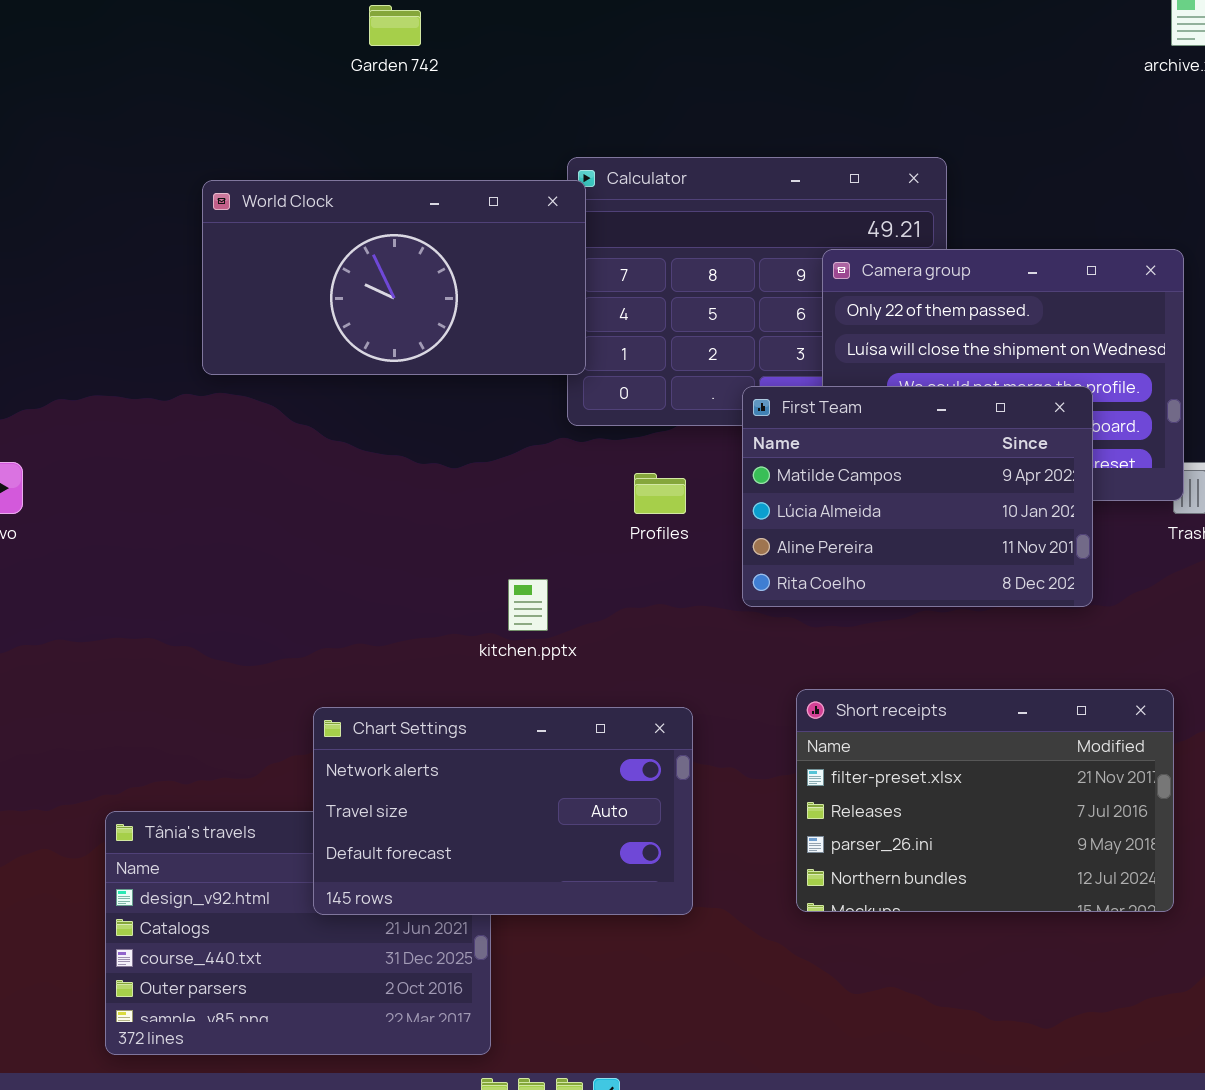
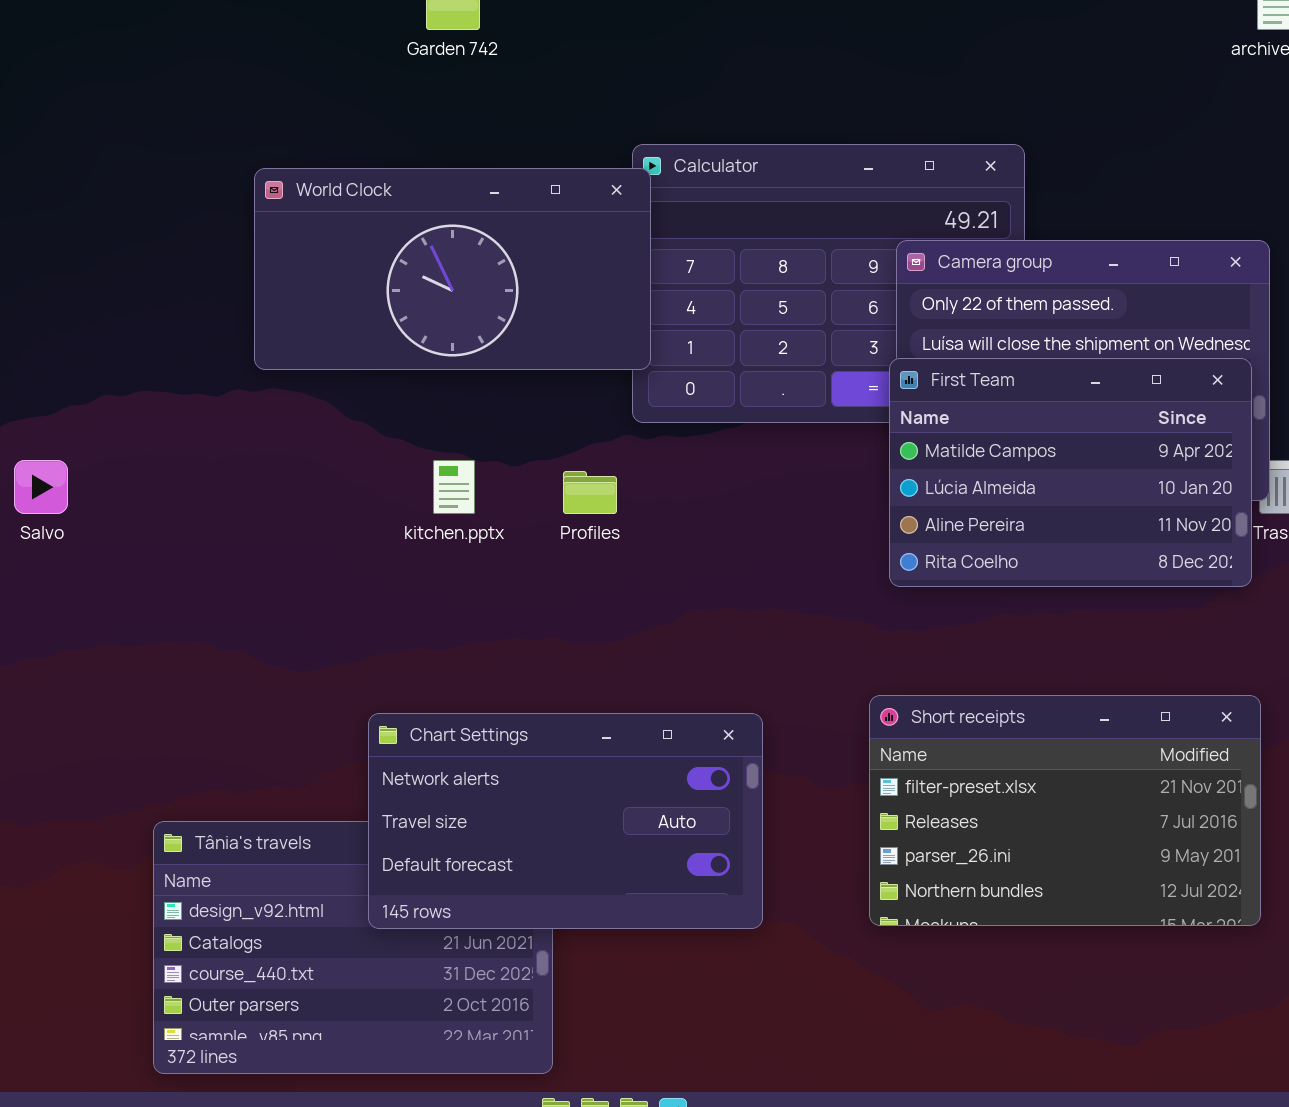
First Team: [742,386,1093,607] -> [889,358,1252,587], moved
Profiles: [634,473,686,514] -> [563,471,617,514], moved
kitchen.pptx: [508,579,548,631] -> [433,460,475,514], moved

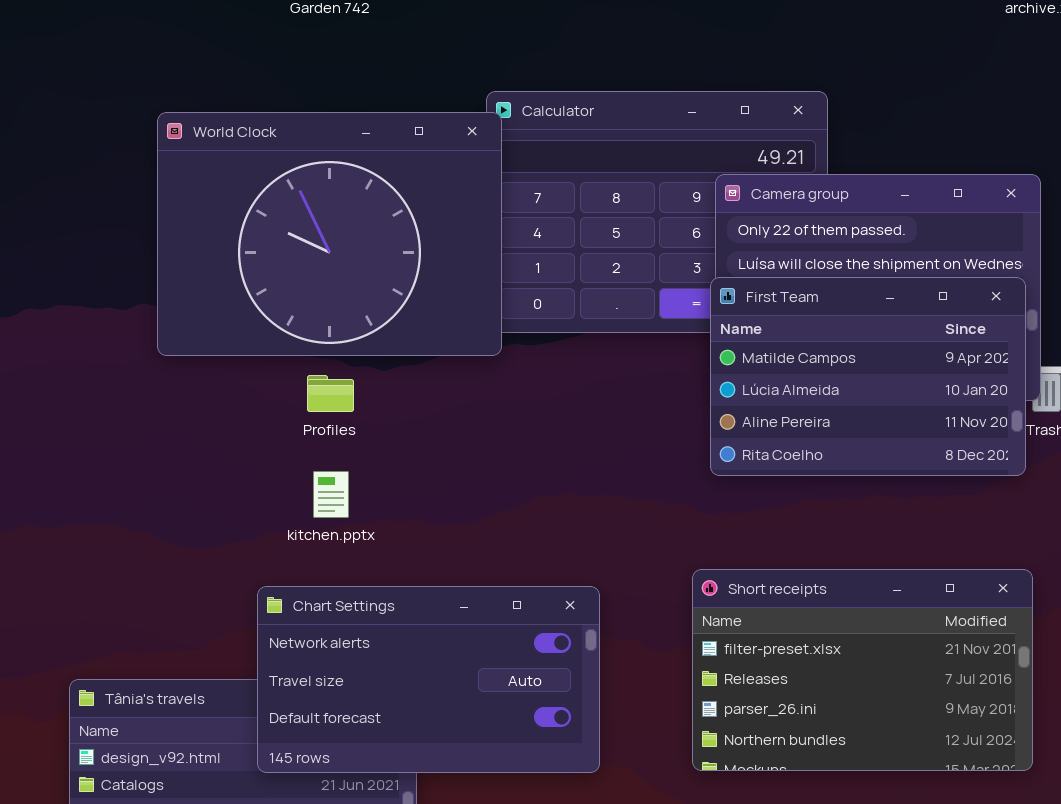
World Clock: [254,168,651,370] -> [157,112,502,356], resized
kitchen.pptx: [433,460,475,514] -> [313,471,349,518], moved
Profiles: [563,471,617,514] -> [307,375,354,412], moved

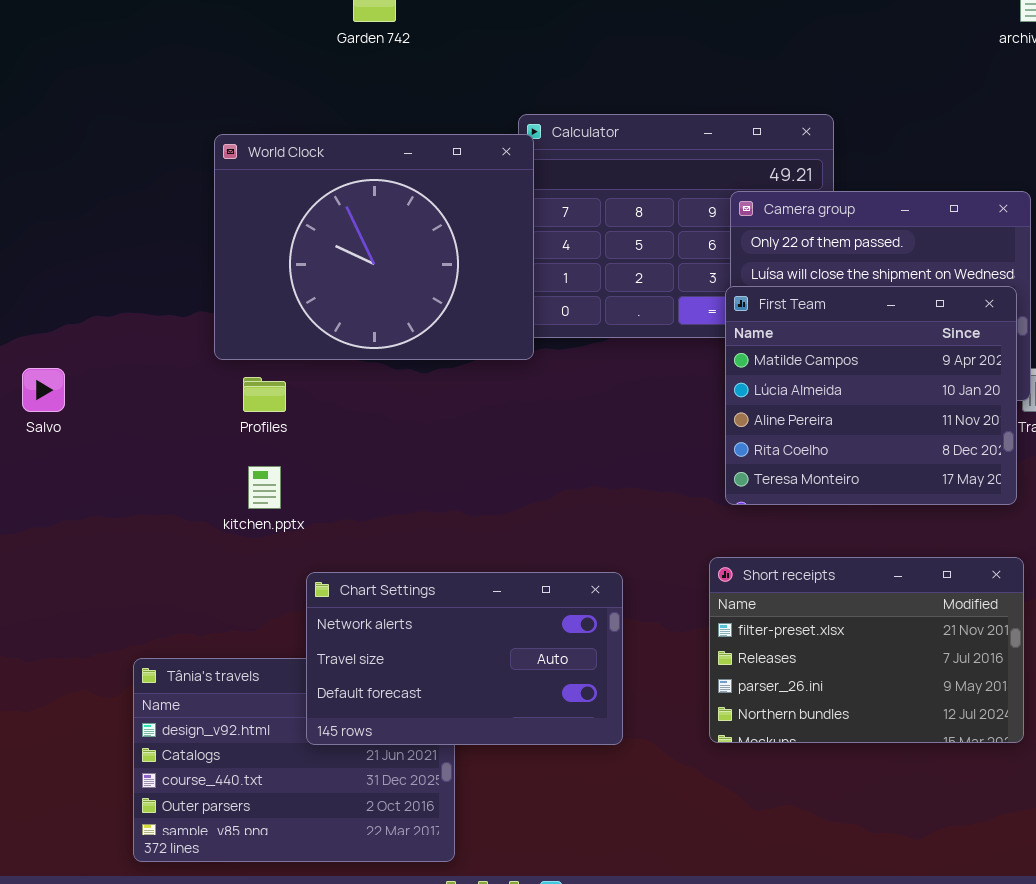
First Team: [710,277,1026,476] -> [725,286,1017,505], resized
Profiles: [307,375,354,412] -> [243,377,286,412], moved
kitchen.pptx: [313,471,349,518] -> [248,466,281,509], moved

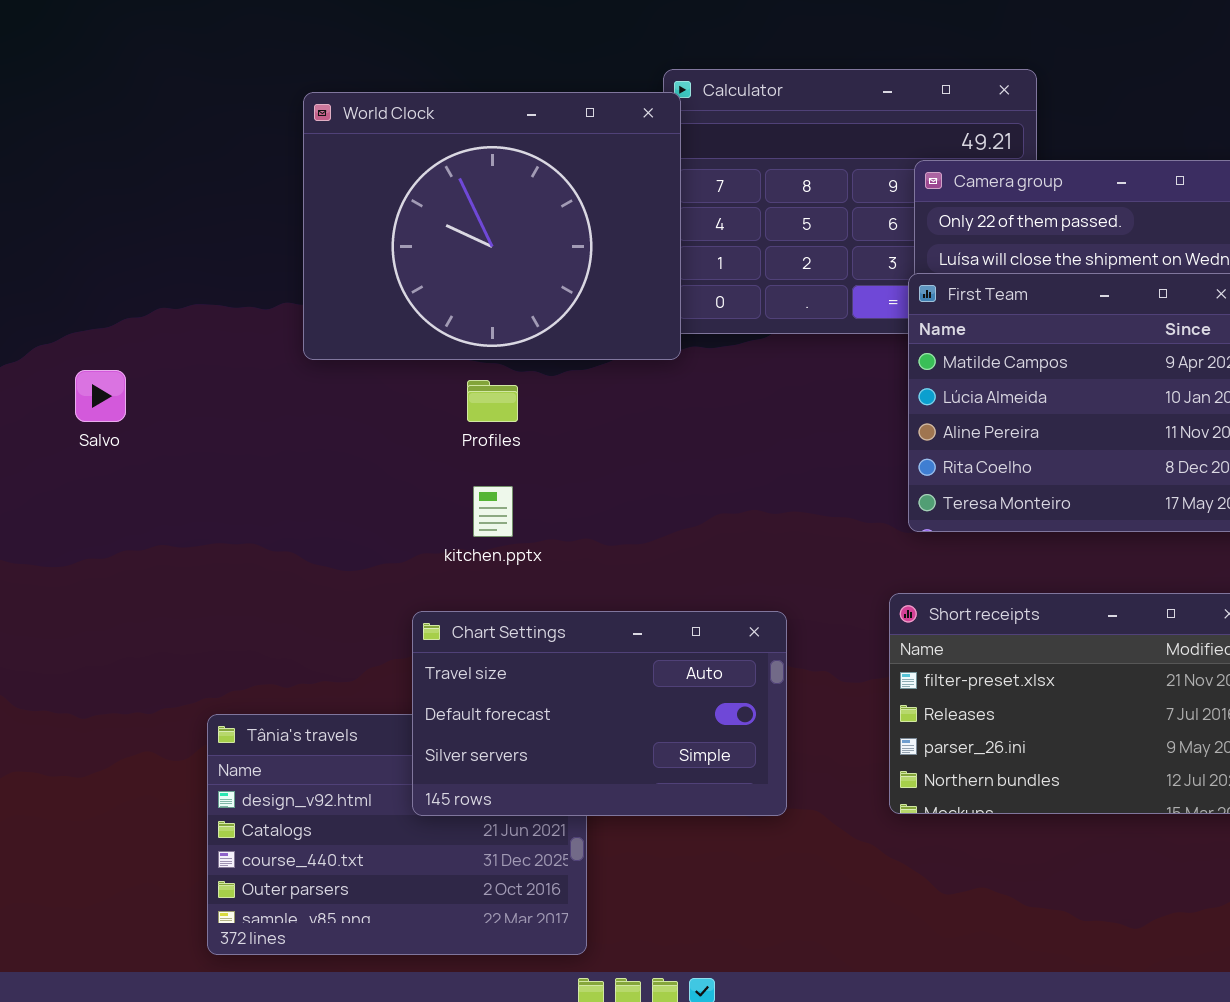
Profiles: [243,377,286,412] -> [467,380,518,422], moved
kitchen.pptx: [248,466,281,509] -> [473,486,513,537], moved
Chart Settings: [306,572,623,745] -> [412,611,787,816], scrolled down 1 row

